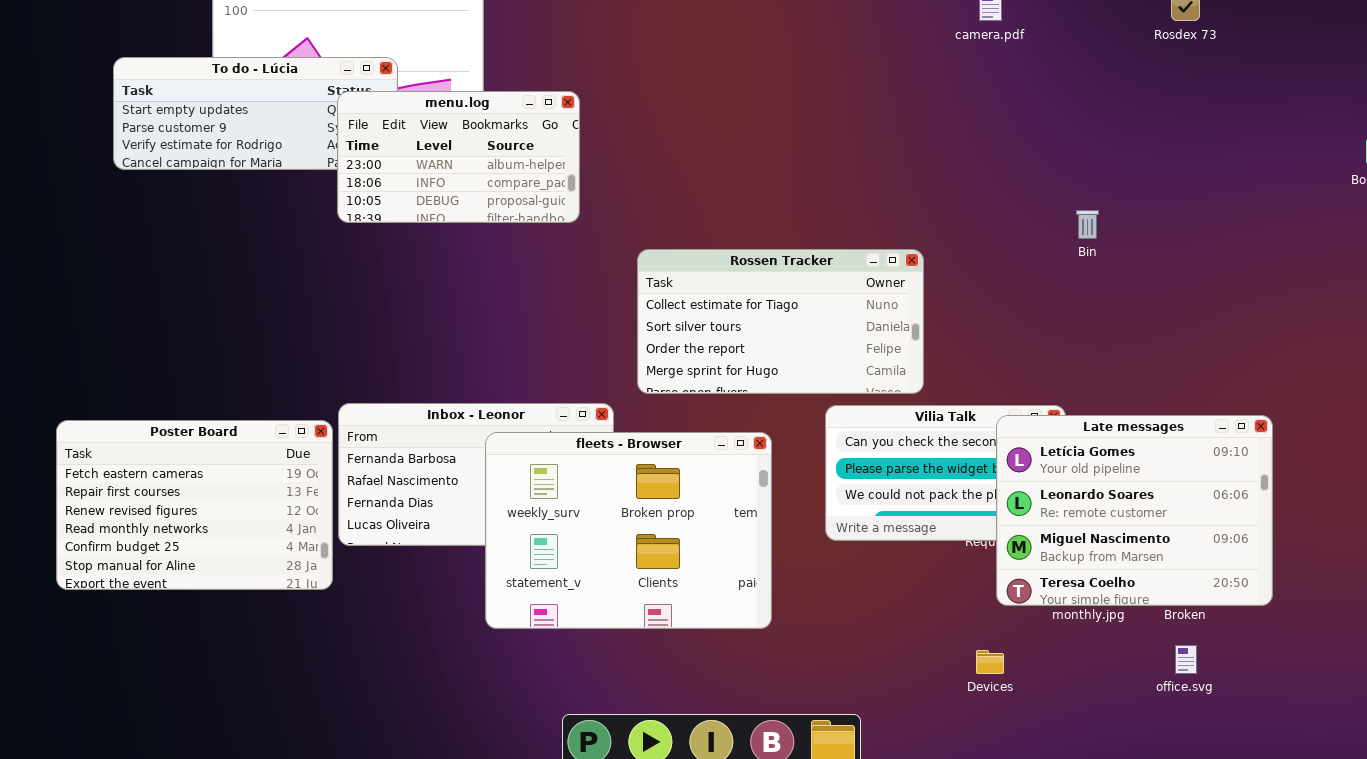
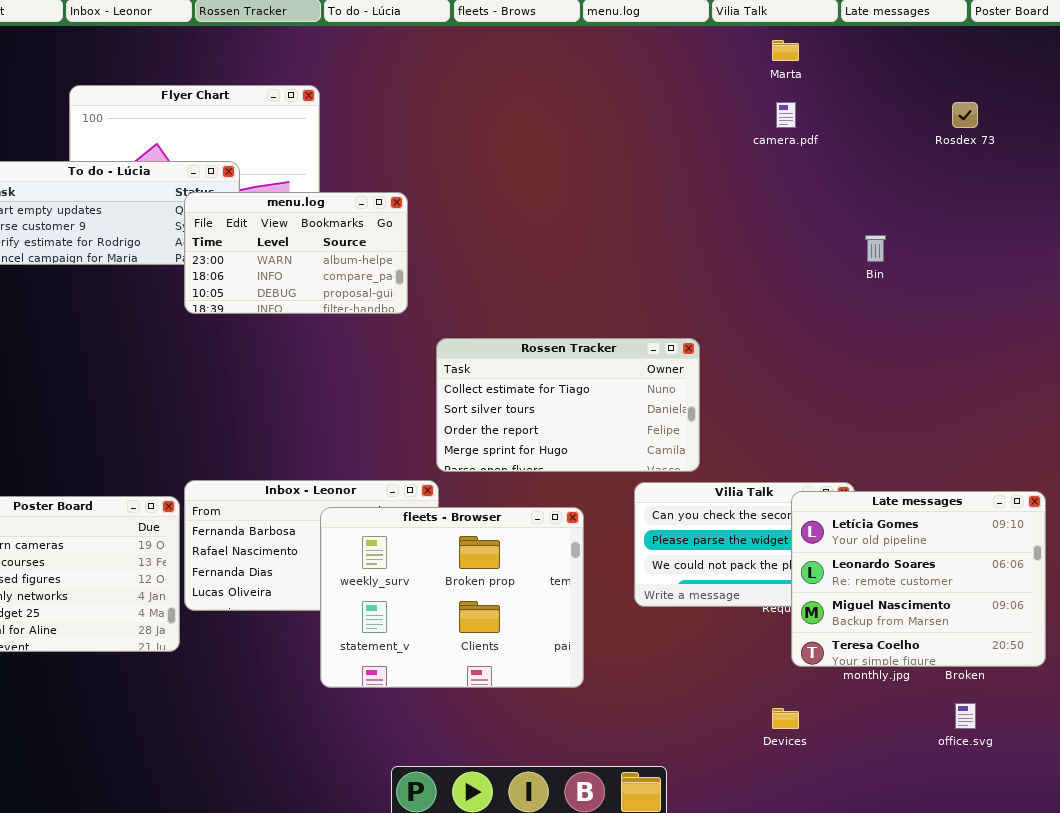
Bin: [1076,210,1099,239] -> [865,235,886,262], moved
Rossen Tracker: [637,249,924,394] -> [436,338,700,472], moved

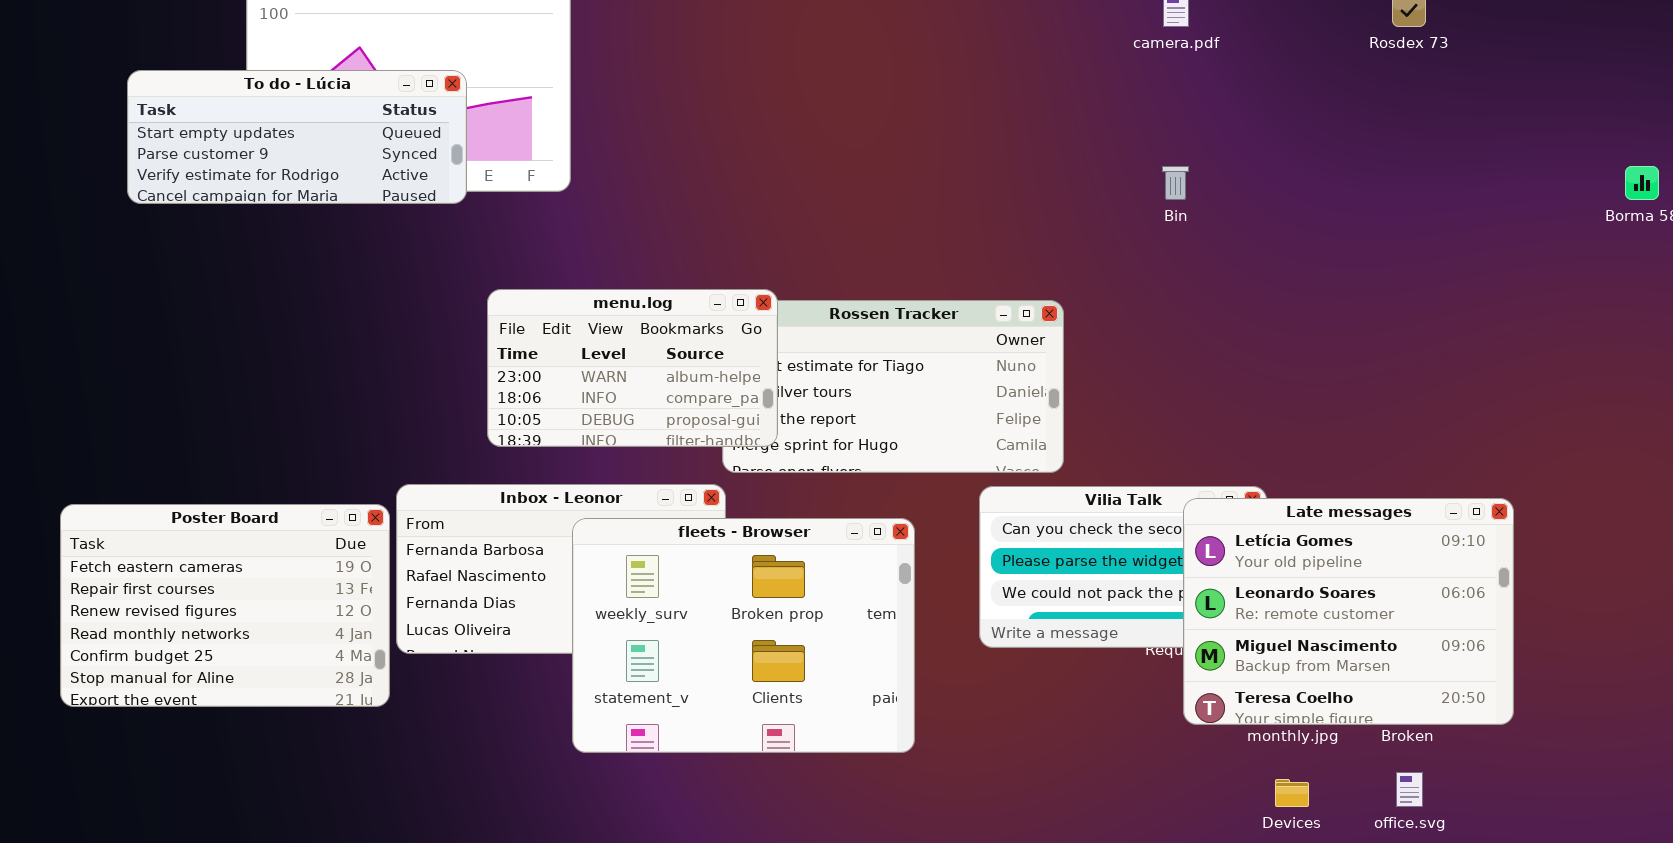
menu.log: [184,192,408,314] -> [487,289,778,447], moved
Bin: [865,235,886,262] -> [1162,166,1189,200], moved
Devices: [772,708,799,729] -> [1275,779,1309,807], moved

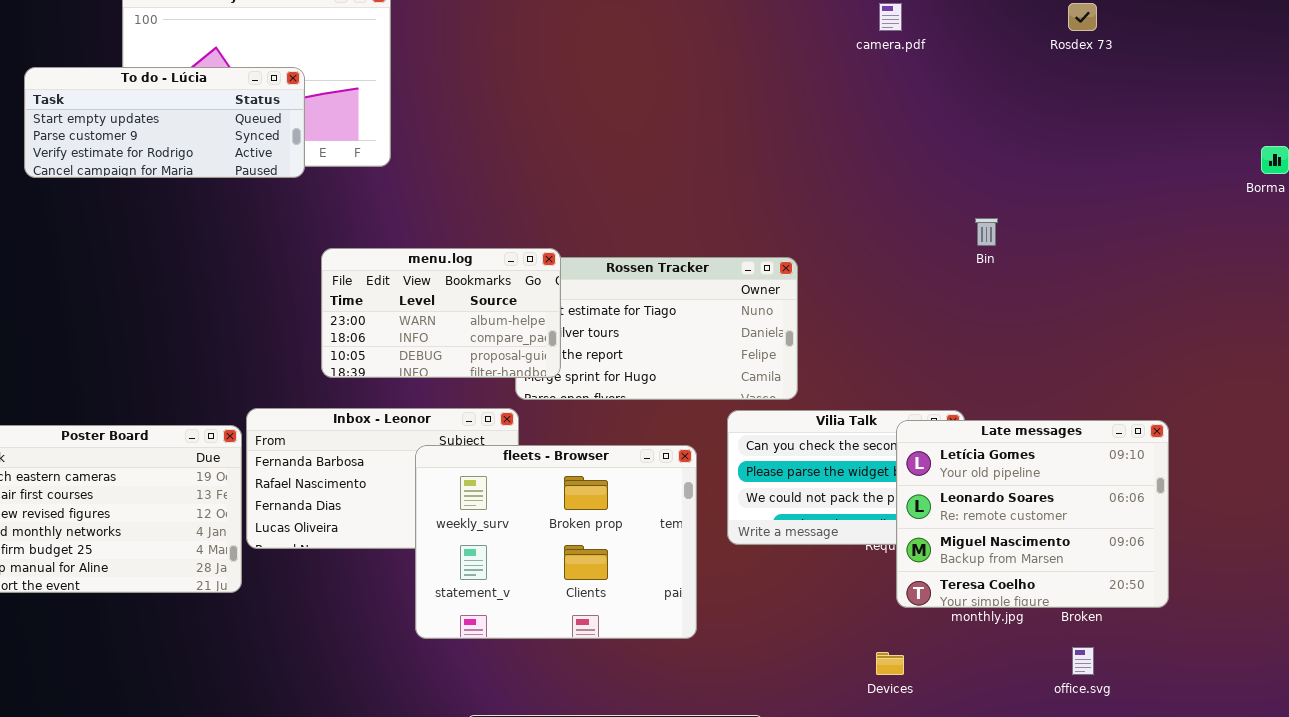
Bin: [1162,166,1189,200] -> [975,218,998,246], moved
fleets - Browser: [572,518,915,753] -> [415,445,697,639], moved
Devices: [1275,779,1309,807] -> [876,652,904,675], moved

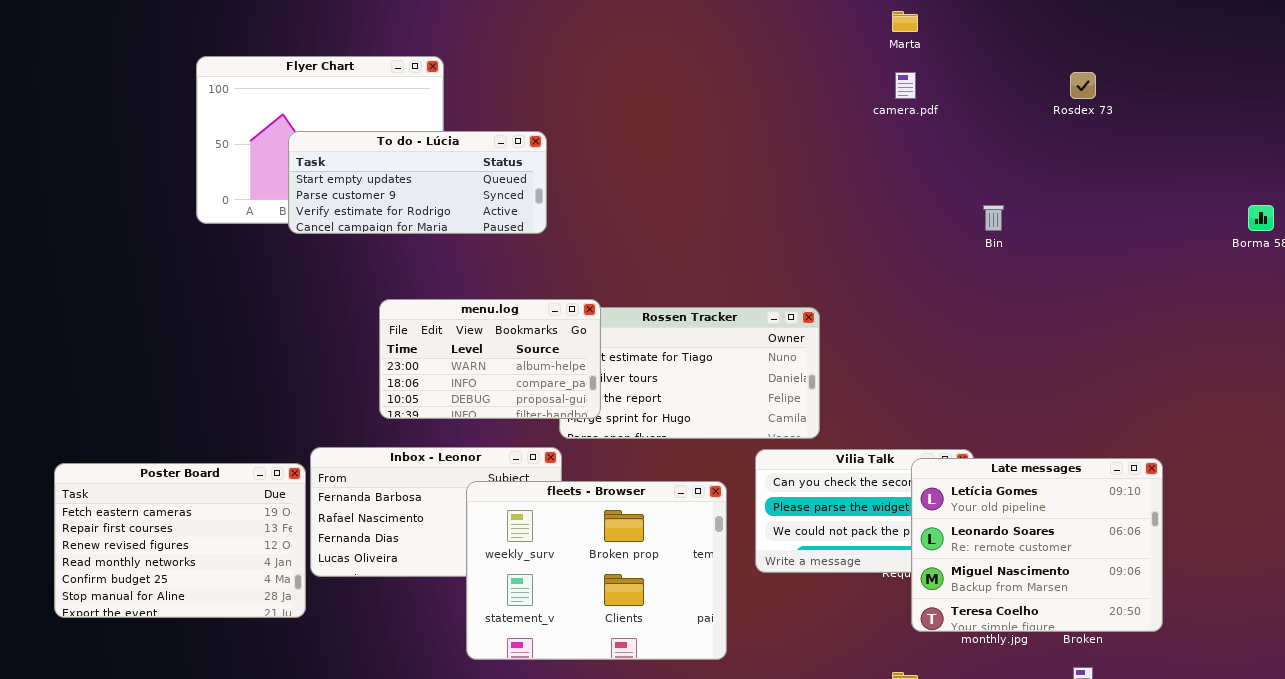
To do - Lúcia: [24,67,305,178] -> [288,131,547,234], moved
Bin: [975,218,998,246] -> [983,205,1004,231], moved

